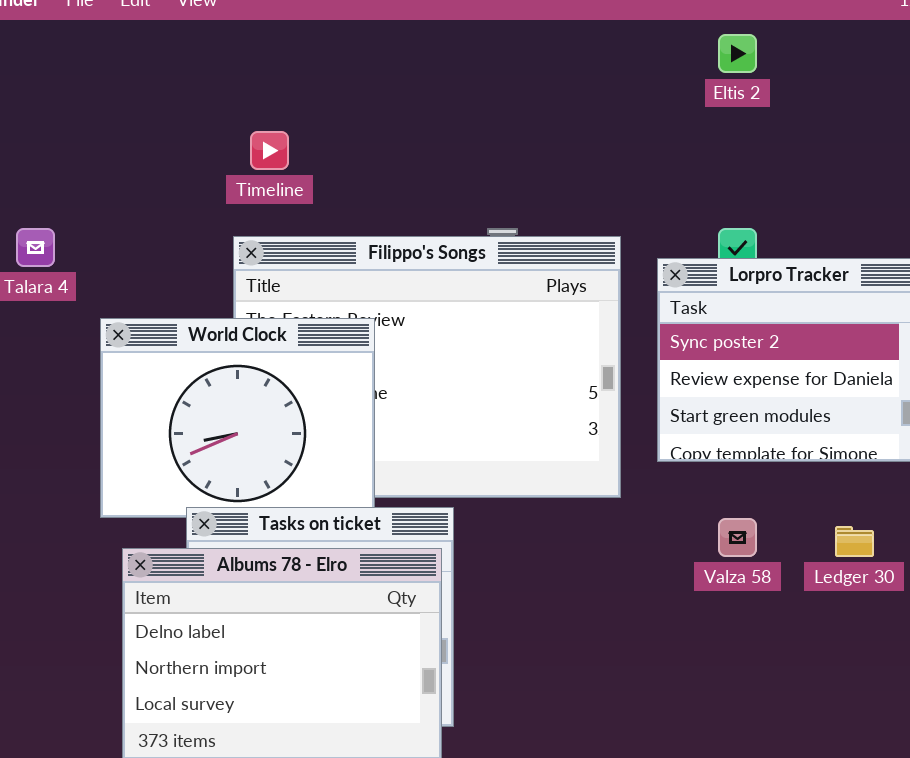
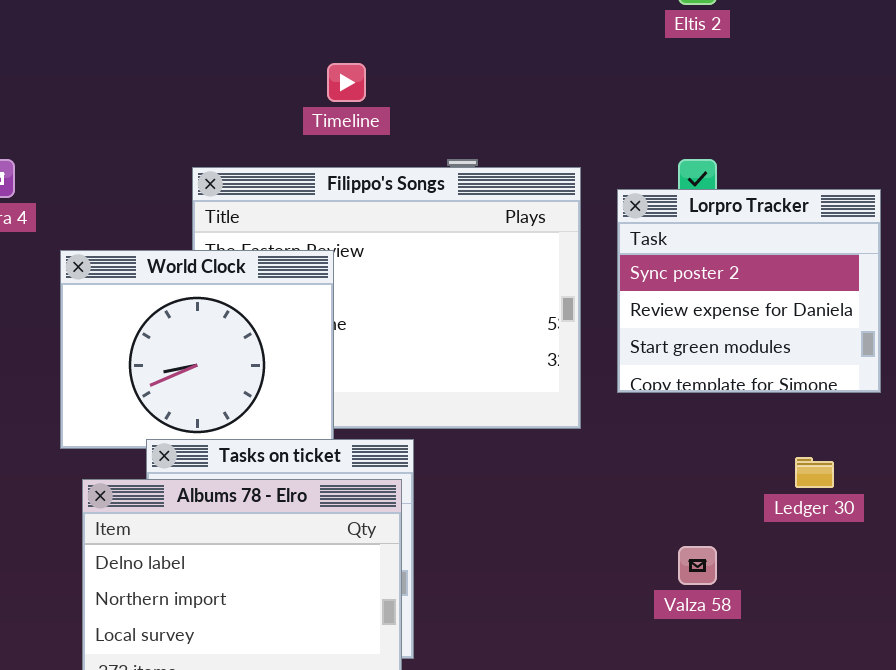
Timeline: [250,131,289,170] -> [327,63,366,102], moved
Valza 58: [718,518,757,557] -> [678,546,717,585], moved

